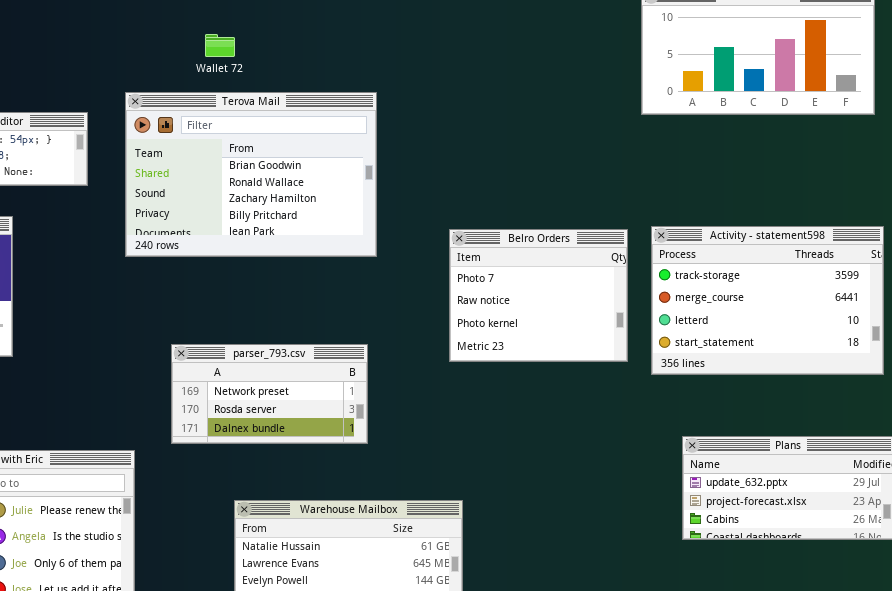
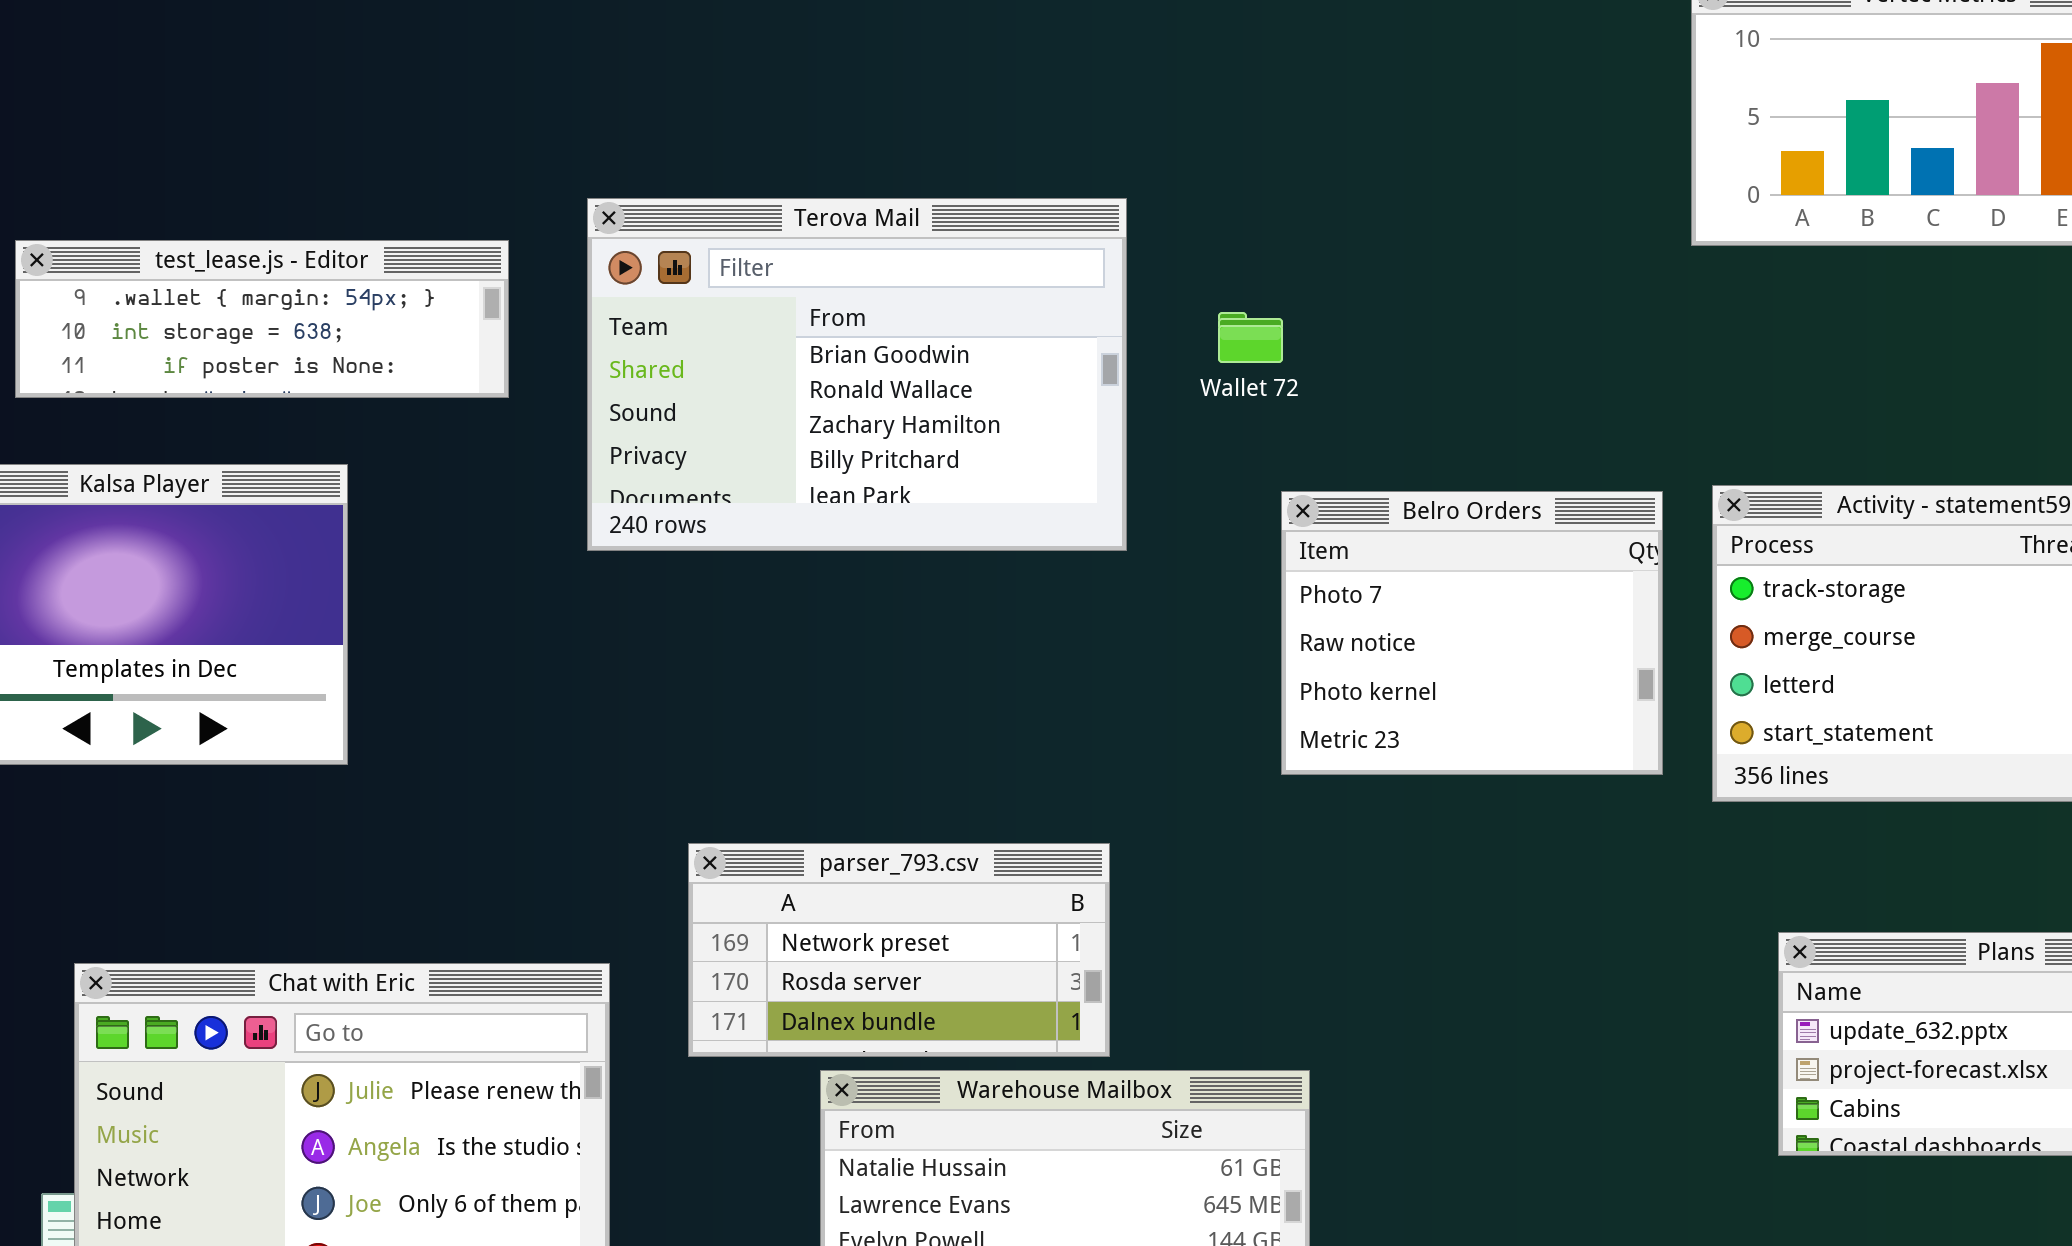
Wallet 72: [205,34,235,57] -> [1218,312,1283,363], moved
parser_793.csv: [171,344,368,444] -> [688,843,1110,1057], moved

